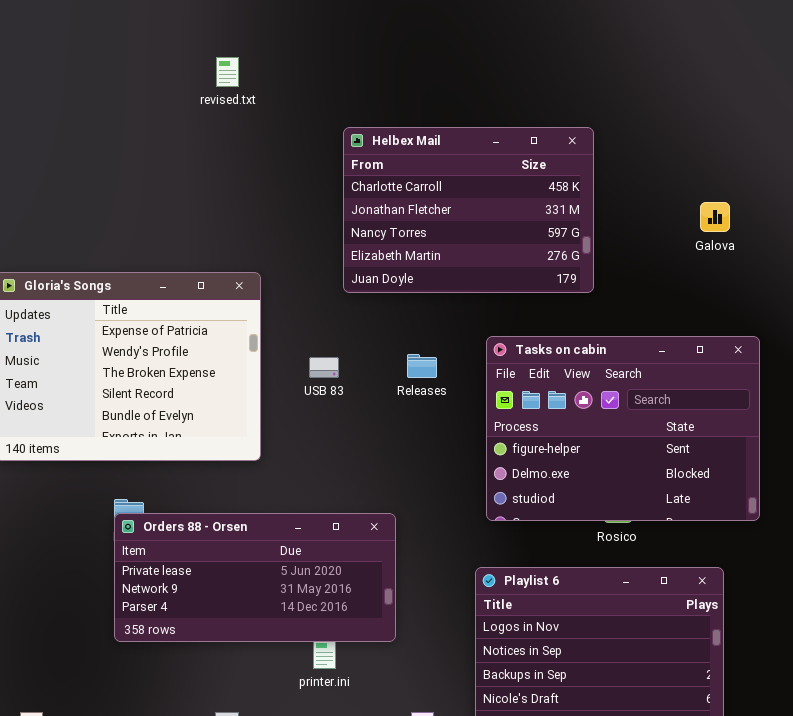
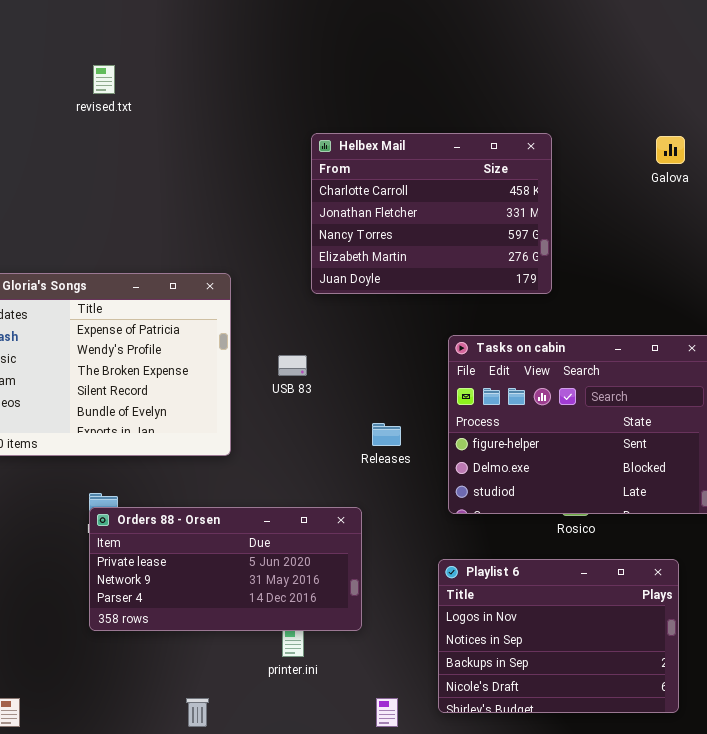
revised.txt: [216,57,239,87] -> [93,65,115,94], moved
Galova: [700,202,730,232] -> [656,136,685,164], moved
Releases: [407,354,437,378] -> [372,423,401,446], moved

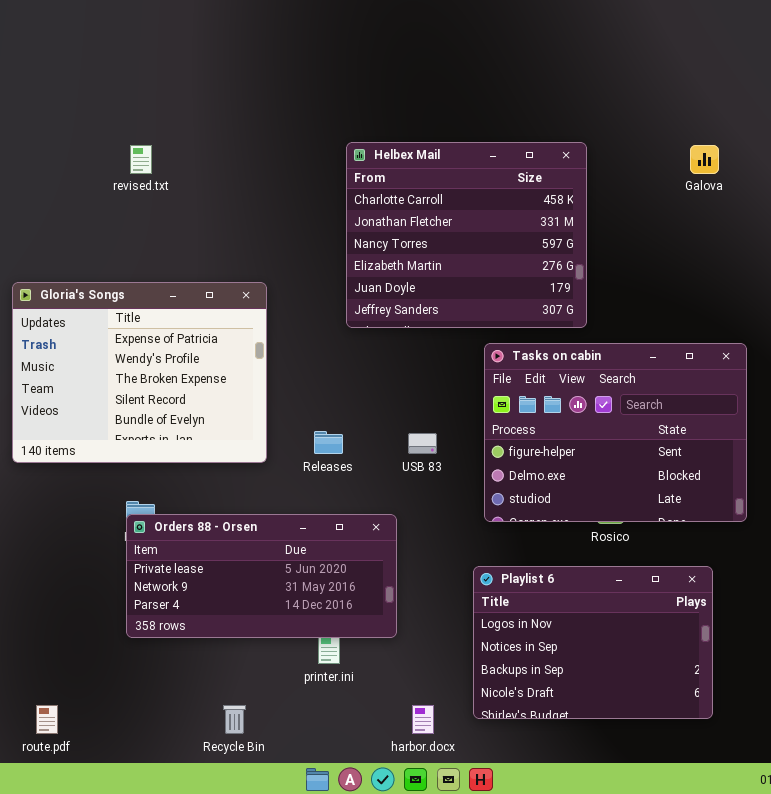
revised.txt: [93,65,115,94] -> [130,145,152,174], moved
Helbex Mail: [311,133,552,294] -> [346,142,587,328], resized
USB 83: [278,355,307,376] -> [408,433,437,454], moved
Releases: [372,423,401,446] -> [314,431,343,454], moved

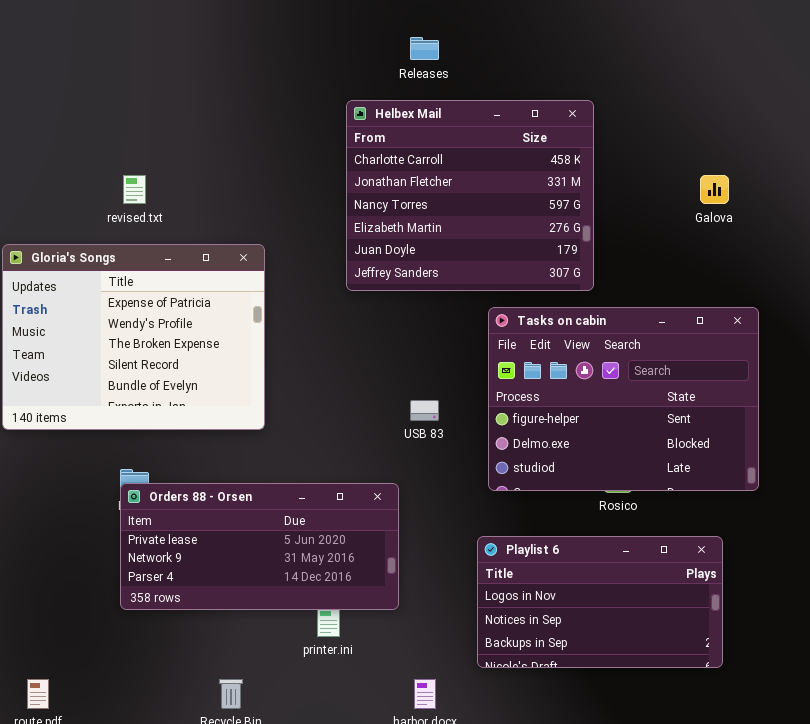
revised.txt: [130,145,152,174] -> [123,175,146,204], moved
Galova: [690,145,719,174] -> [700,175,729,204], moved
Releases: [314,431,343,454] -> [410,37,439,60], moved
Playlist 6: [473,566,713,719] -> [477,536,723,668], resized

